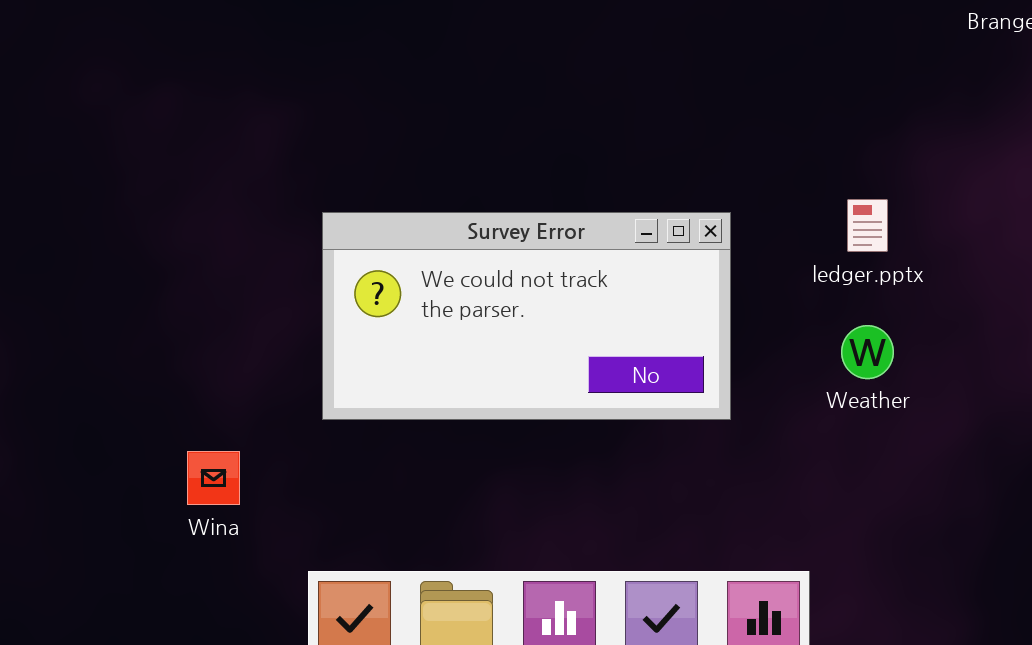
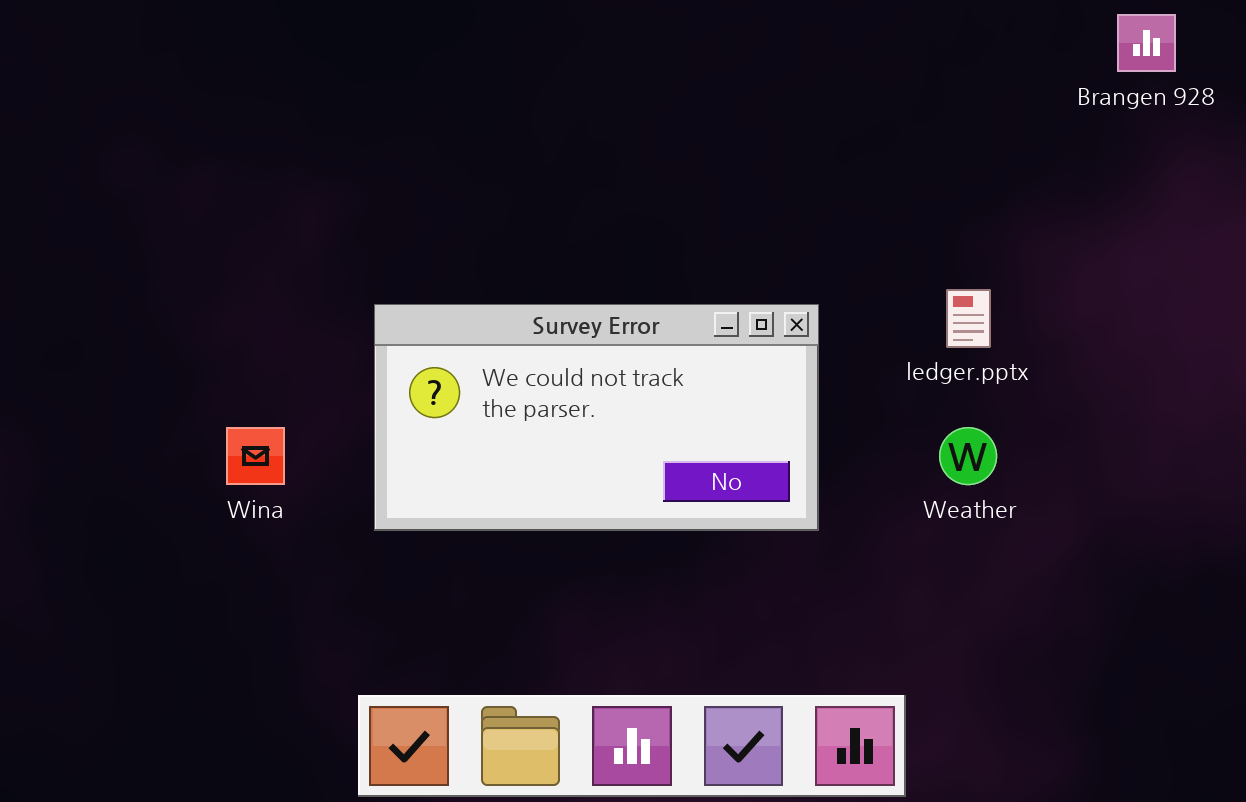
Wina: [187,451,240,505] -> [226,427,285,485], moved

